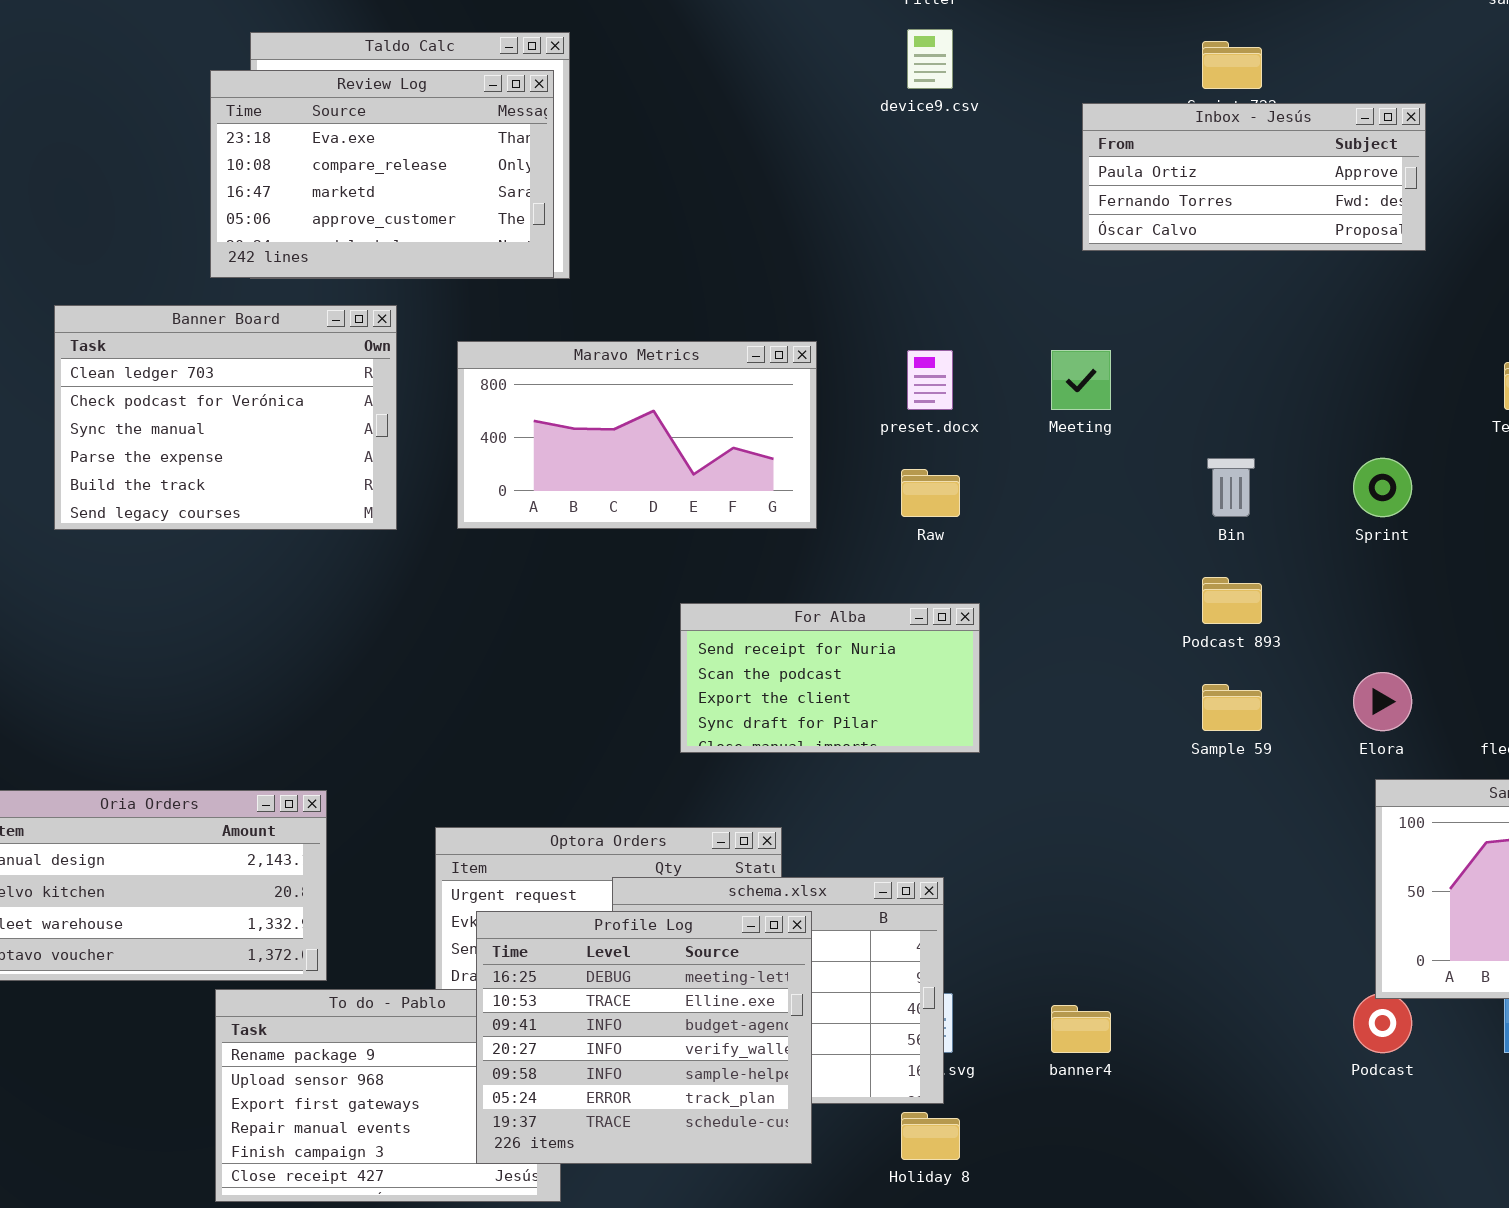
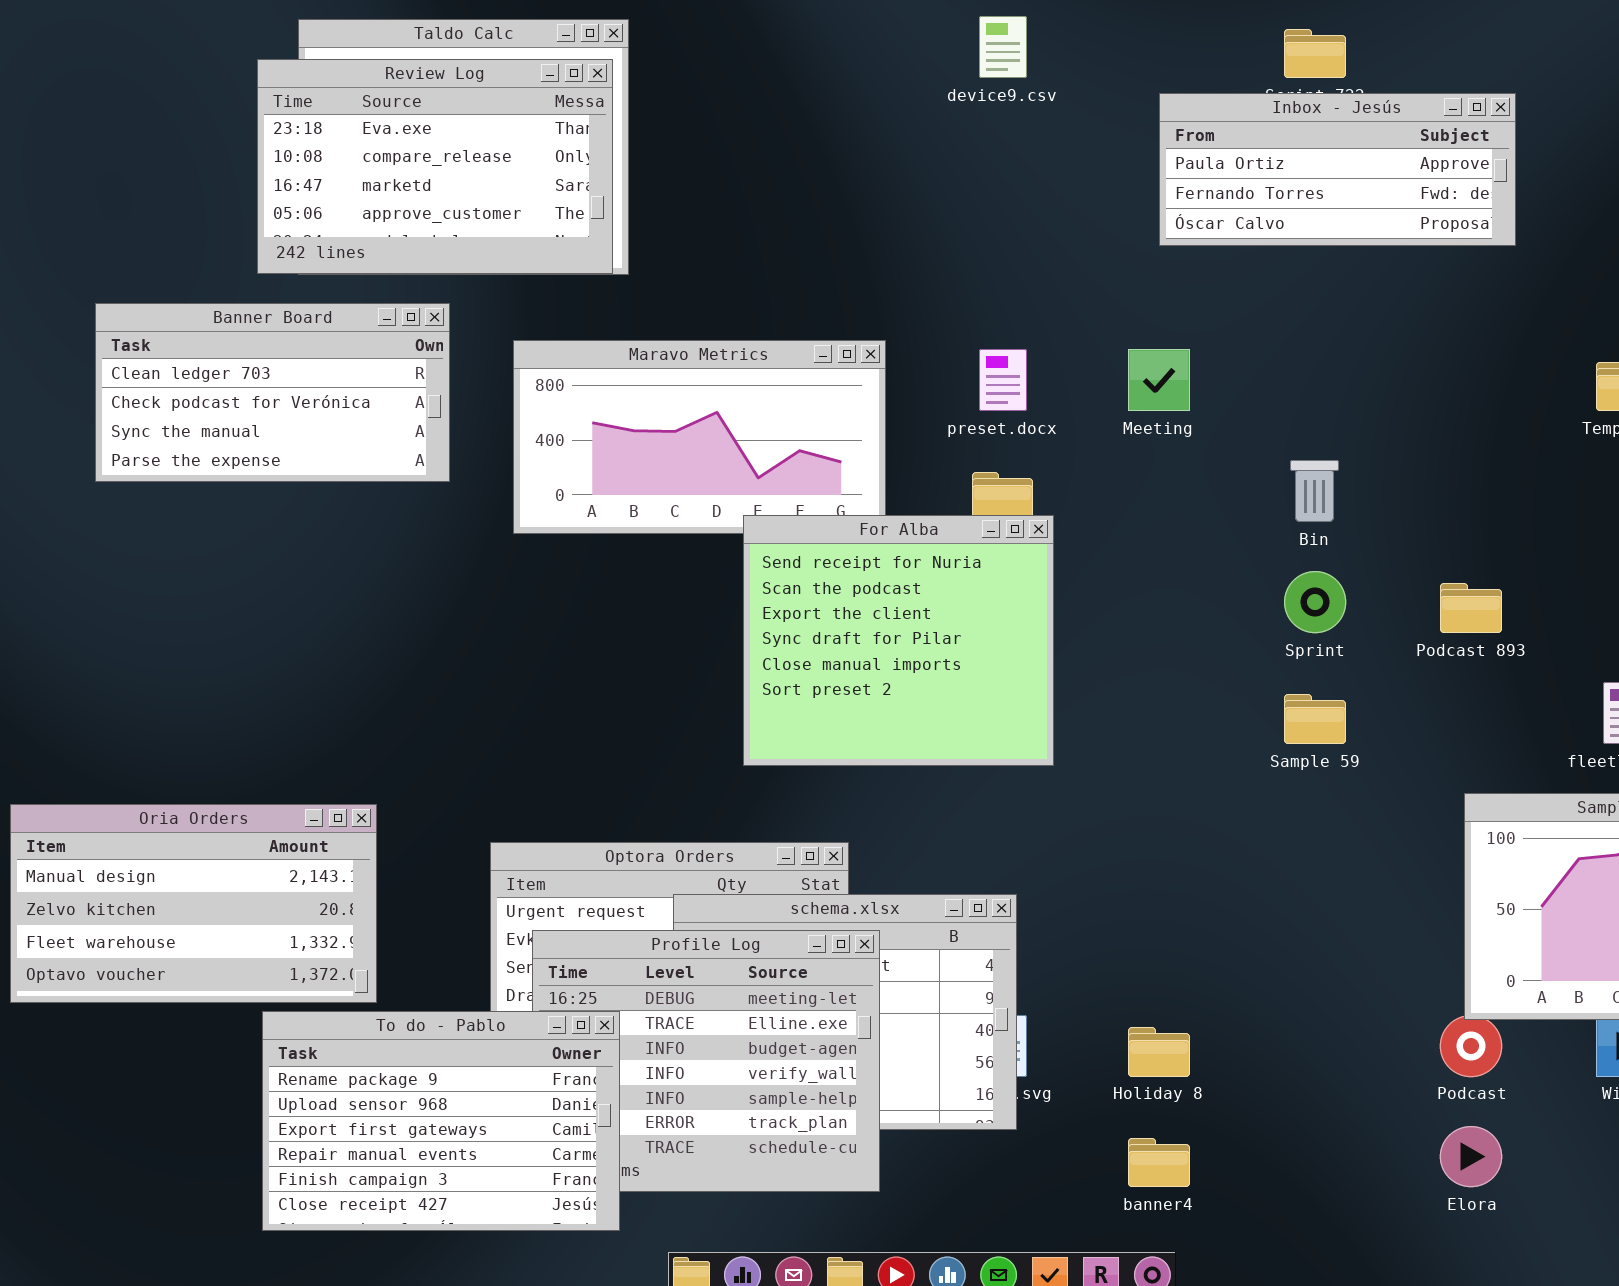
Banner Board: [54,305,397,530] -> [95,303,450,482], resized
Sprint: [1353,458,1412,517] -> [1284,571,1346,633], moved
Podcast 893: [1202,577,1262,624] -> [1440,583,1502,633], moved
For Alba: [680,603,980,753] -> [743,515,1054,766], resized
Elora: [1353,672,1412,731] -> [1440,1126,1502,1187], moved
To do - Pablo: [215,989,561,1202] -> [262,1011,620,1231], raised
banner4: [1051,1005,1111,1053] -> [1128,1138,1190,1187], moved
Holiday 8: [901,1112,960,1160] -> [1128,1027,1190,1077], moved

